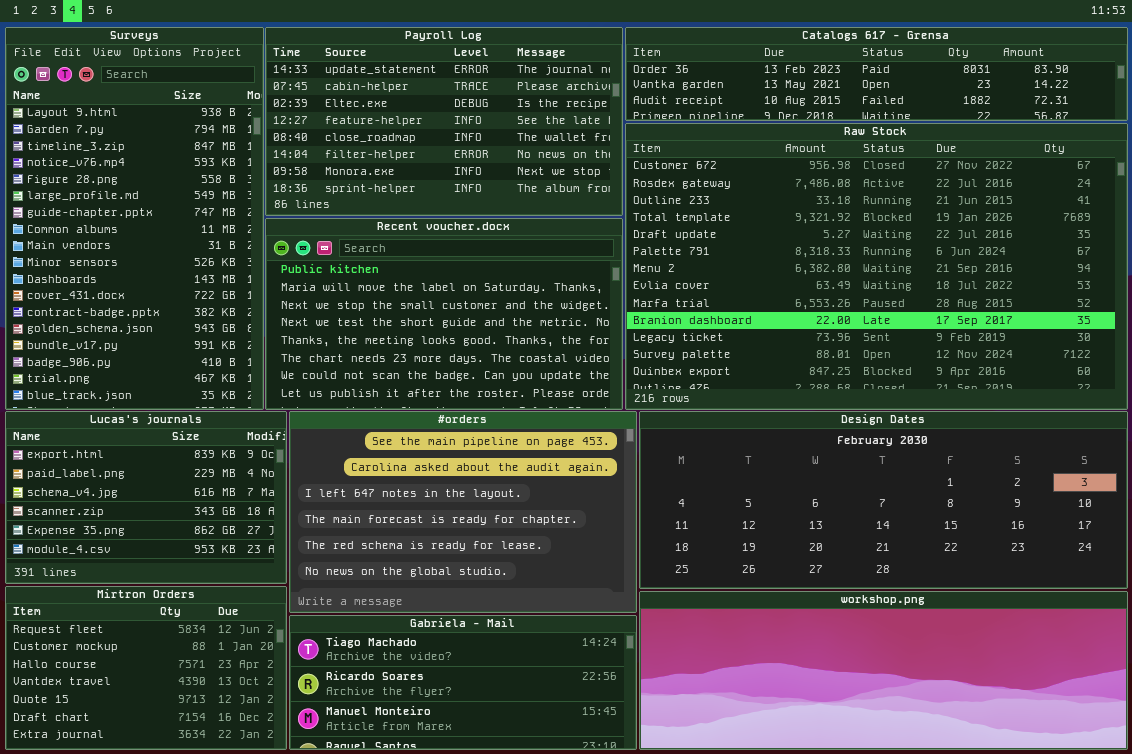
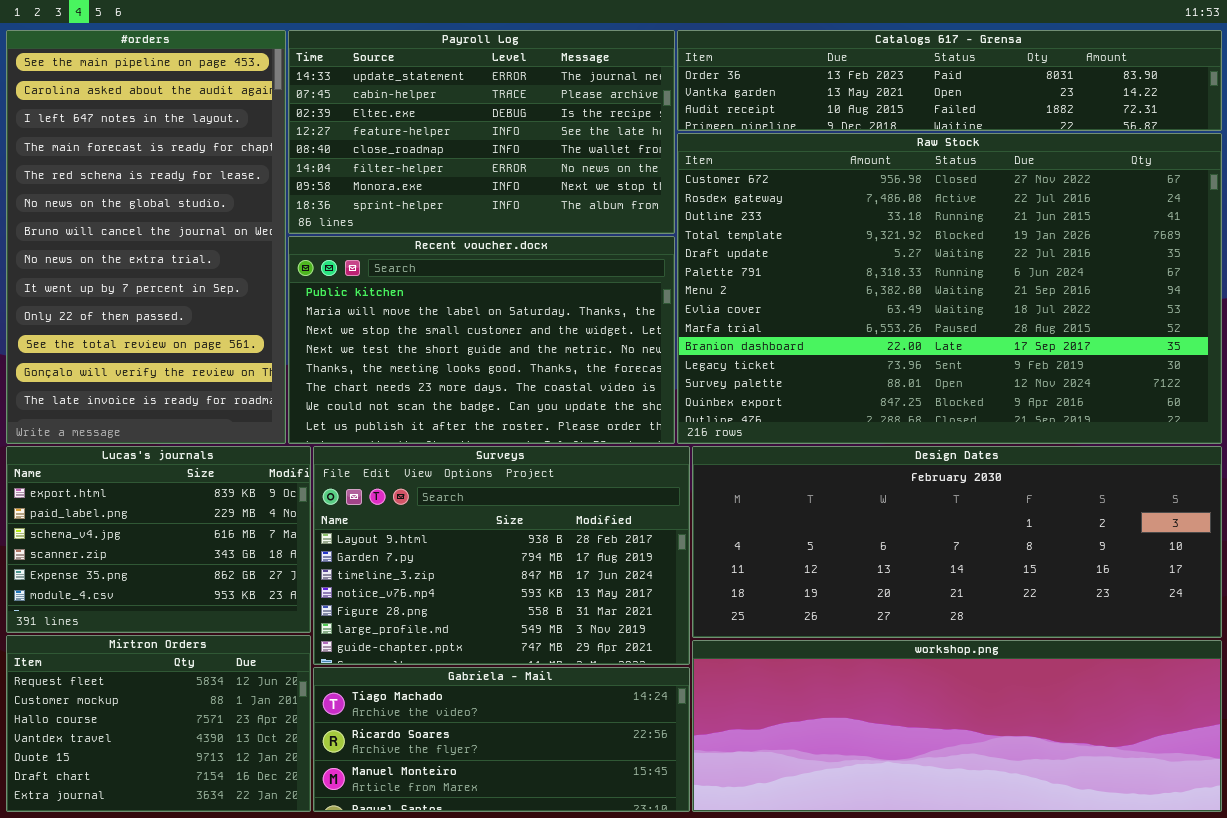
Surveys: [5,27,264,410] -> [313,446,690,665], moved, resized
#orders: [289,411,637,613] -> [6,30,286,444], moved, resized

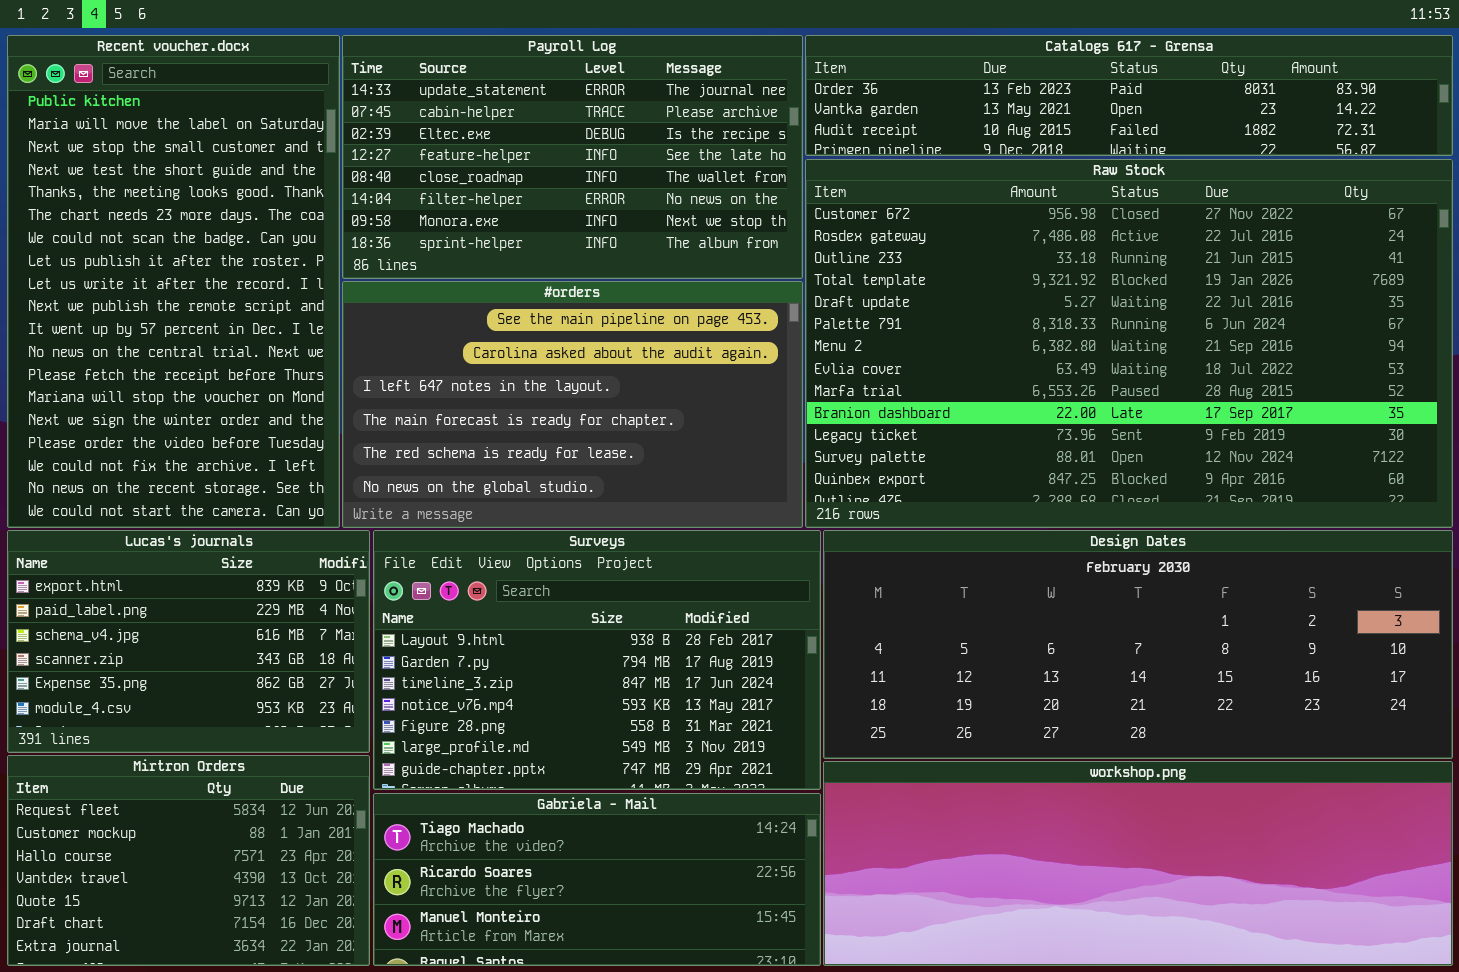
#orders: [6,30,286,444] -> [342,281,803,528], moved, resized
Recent voucher.docx: [288,236,675,444] -> [7,35,340,528], moved, resized

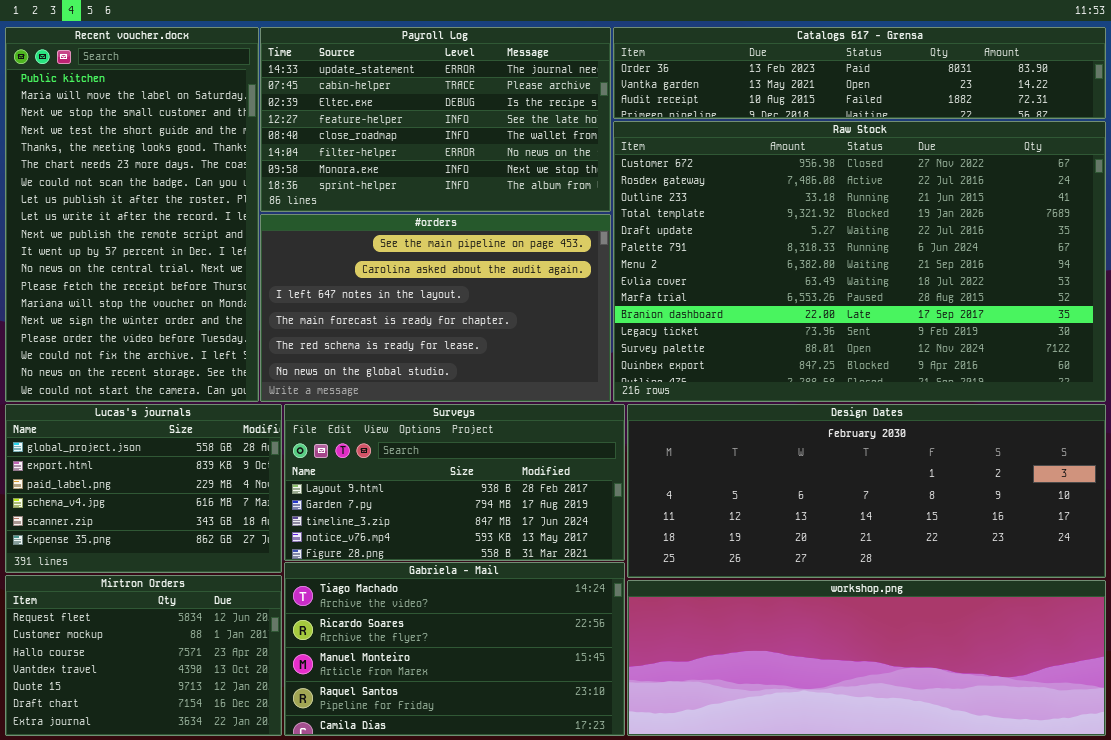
Lucas's journals: [7,530,370,753] -> [5,404,282,573], scrolled up 1 row
Surveys: [373,530,821,790] -> [284,404,625,561], resized
Gabriela - Mail: [373,793,821,966] -> [284,562,625,736], resized

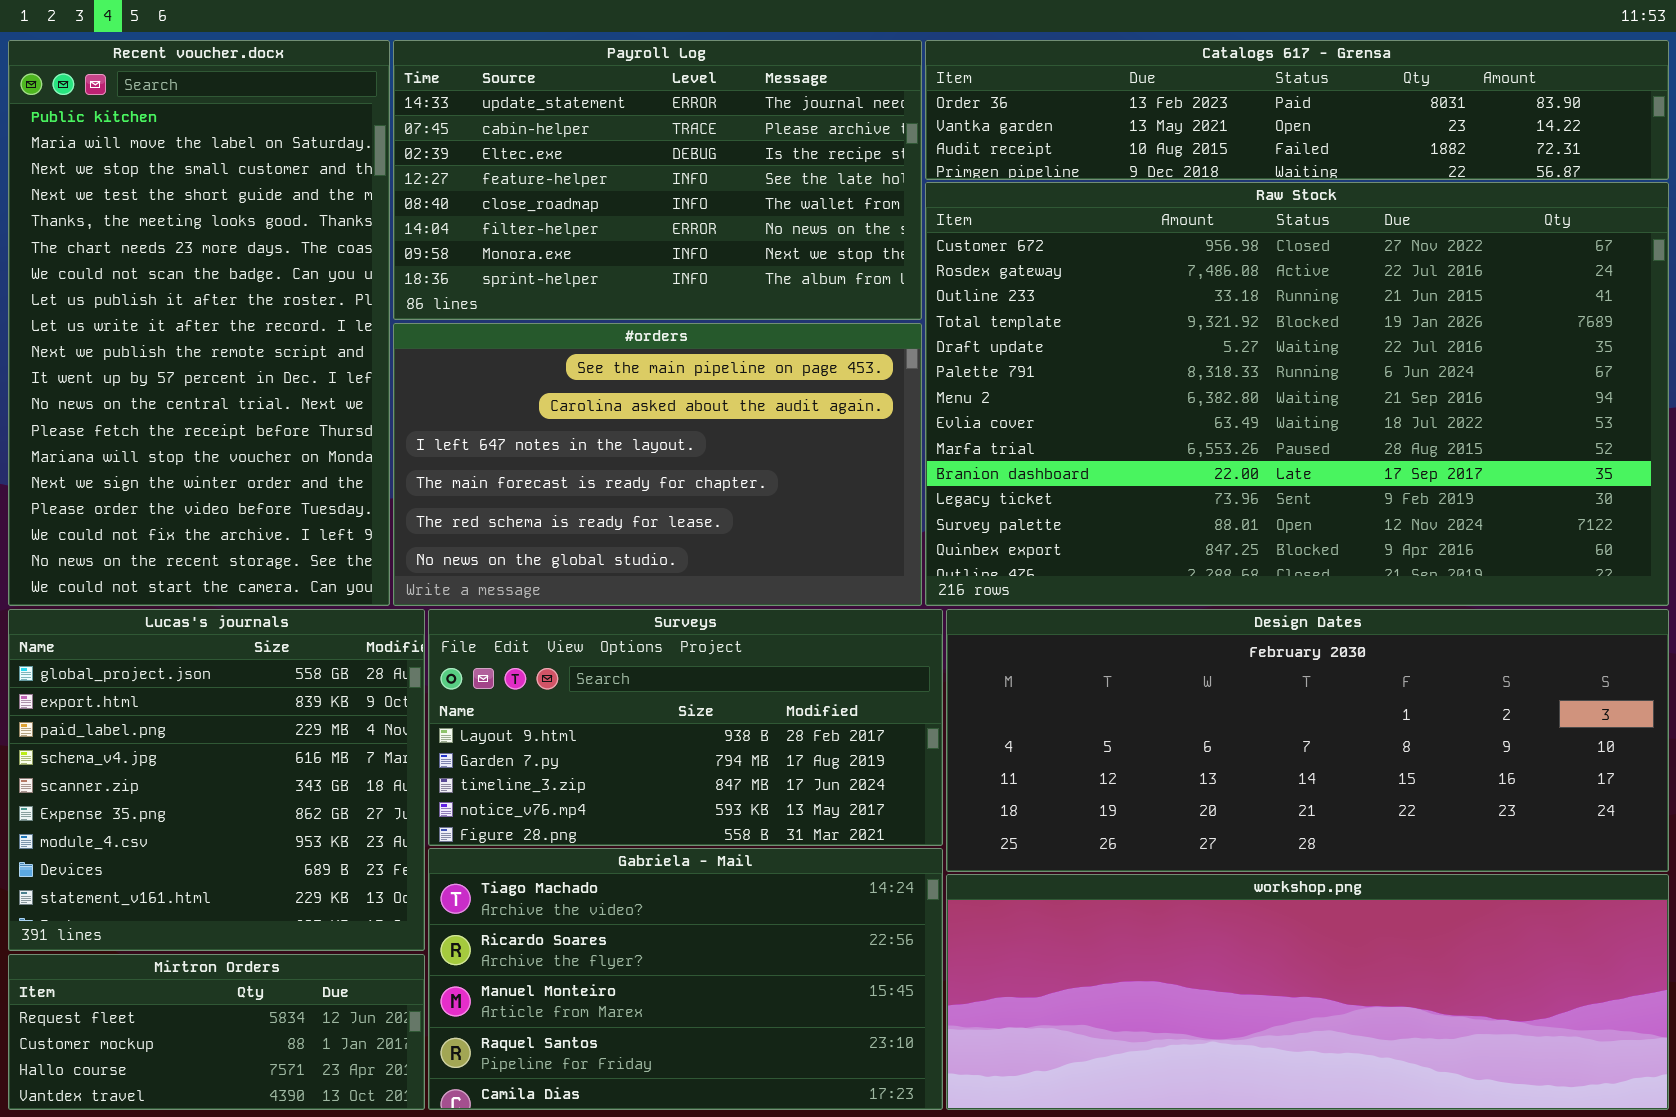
Lucas's journals: [5,404,282,573] -> [8,609,425,951], resized
Mirtron Orders: [5,575,282,736] -> [8,954,425,1110], resized

